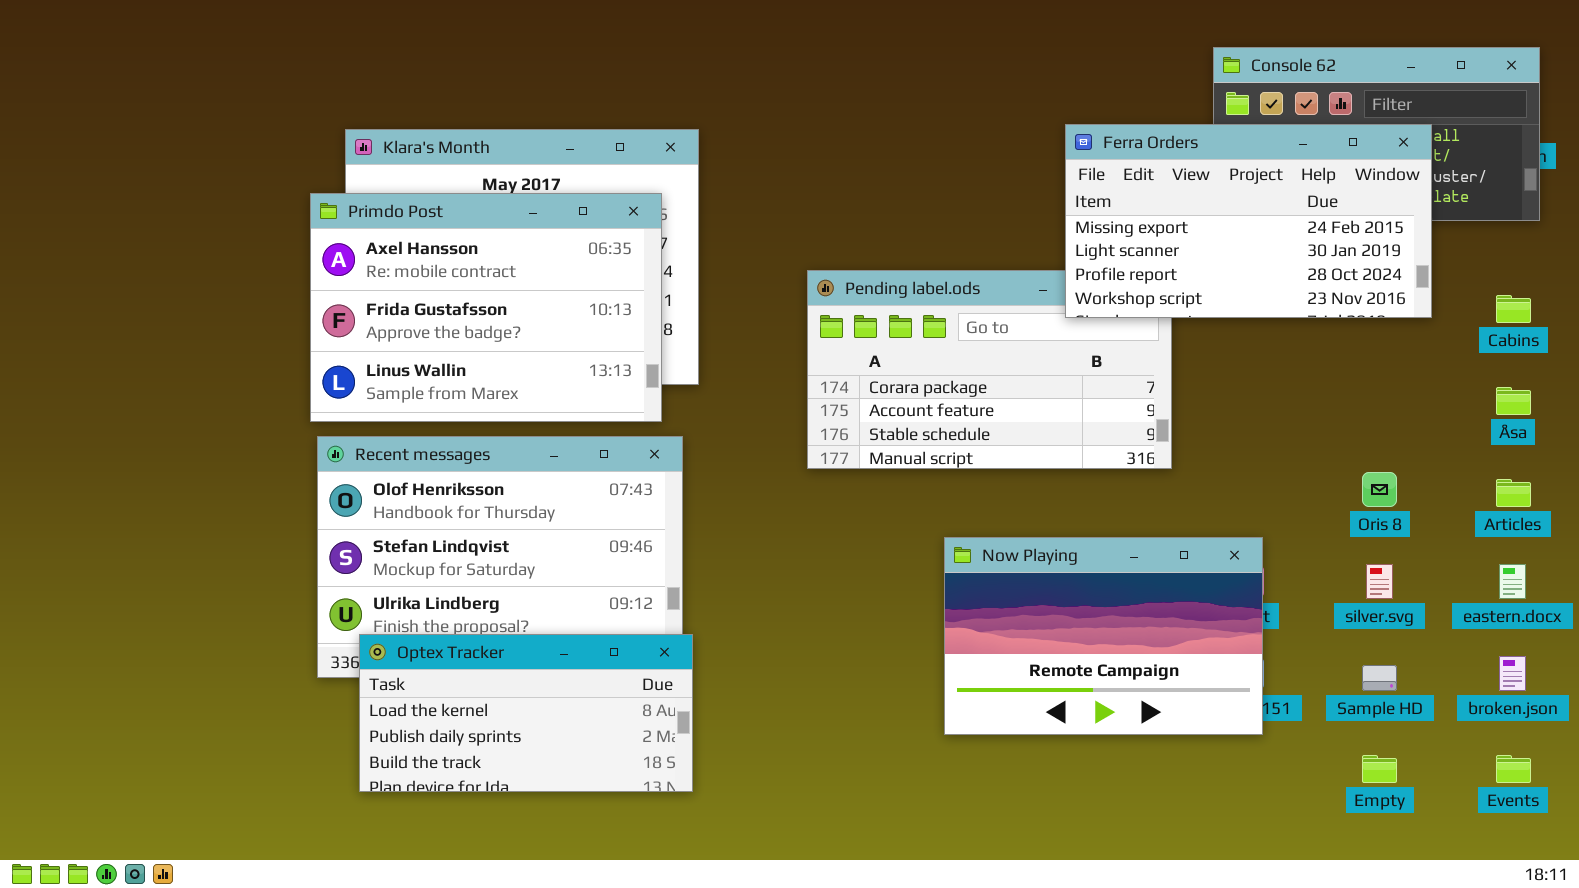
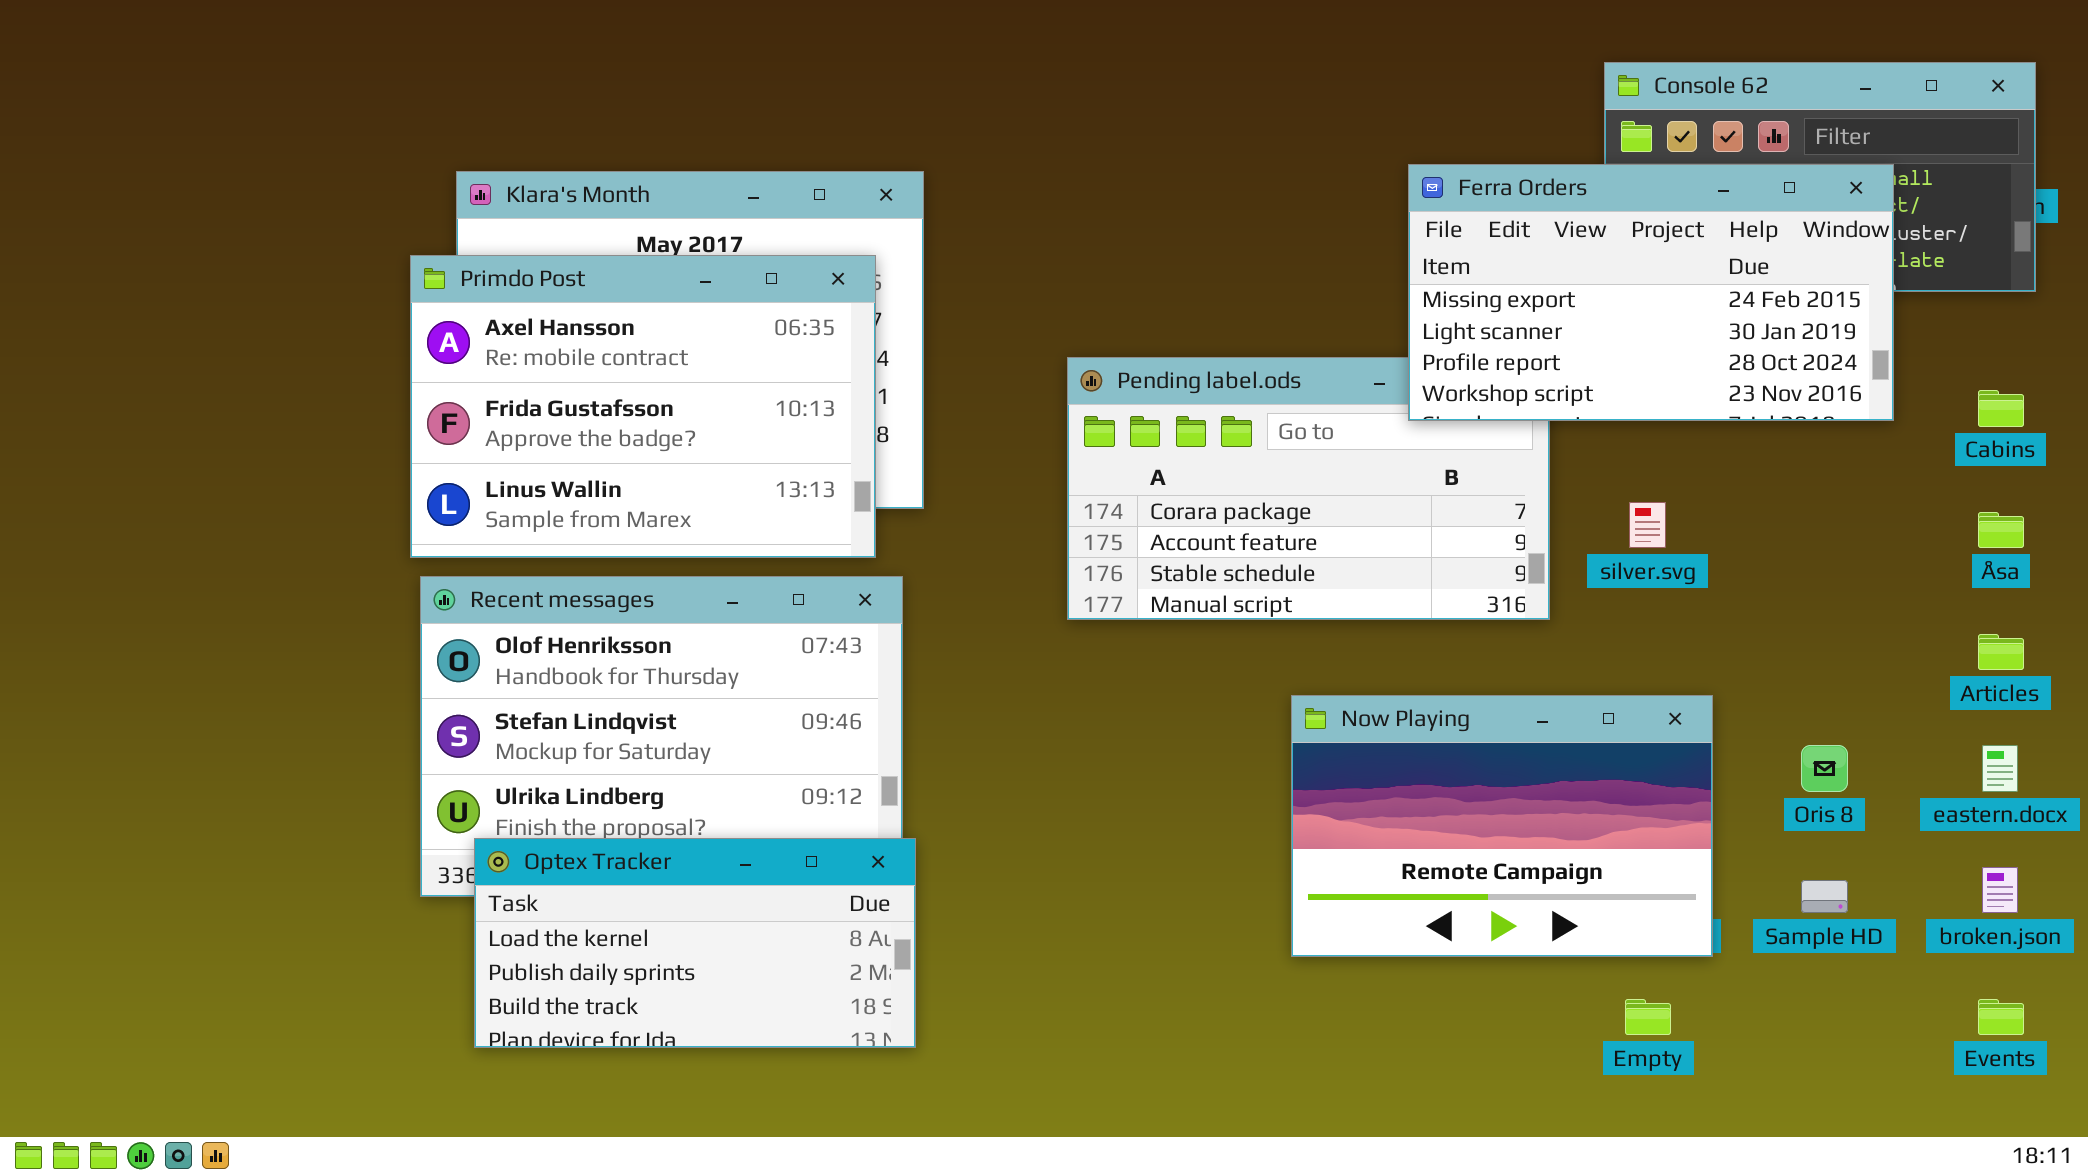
Oris 8: [1362,472,1397,507] -> [1801,745,1848,792], moved
Now Playing: [944,537,1263,735] -> [1291,695,1713,957], moved
silver.svg: [1366,564,1393,599] -> [1629,502,1666,548], moved
Empty: [1362,755,1397,783] -> [1625,999,1671,1035], moved

